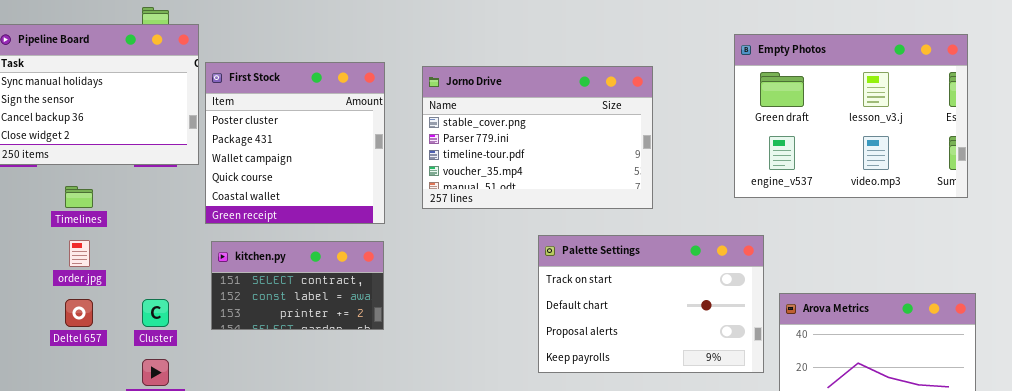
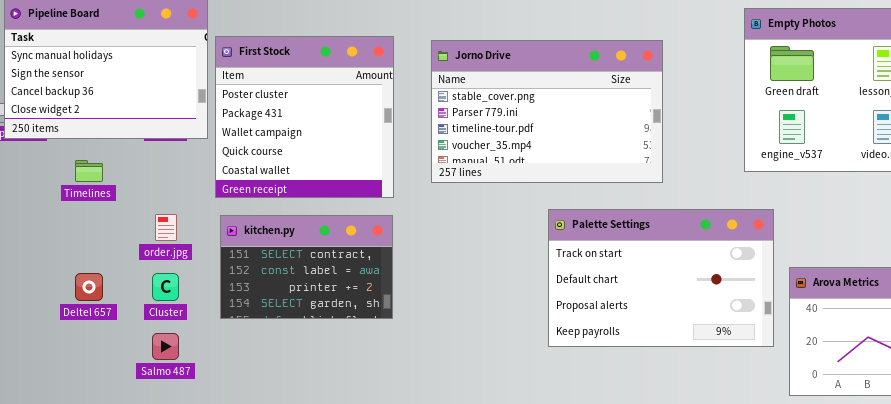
order.jpg: [69,240,90,267] -> [155,214,177,241], moved
kitchen.py: [211,241,384,330] -> [220,215,393,319], resized

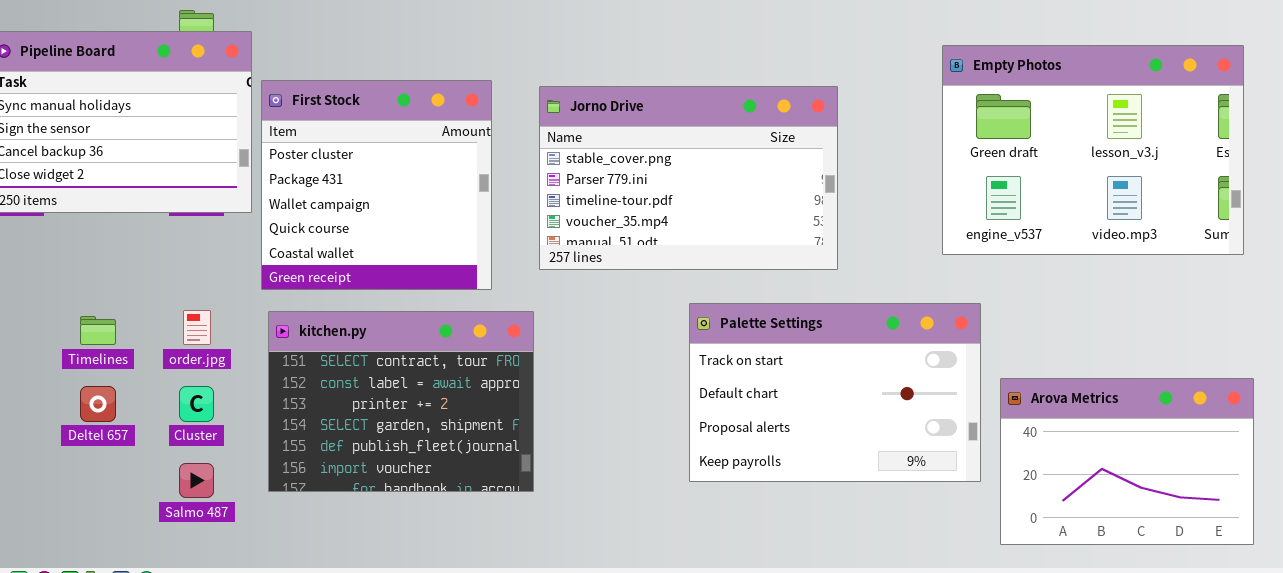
Timelines: [75,160,103,182] -> [80,316,116,345], moved
kitchen.py: [220,215,393,319] -> [268,311,534,492], resized

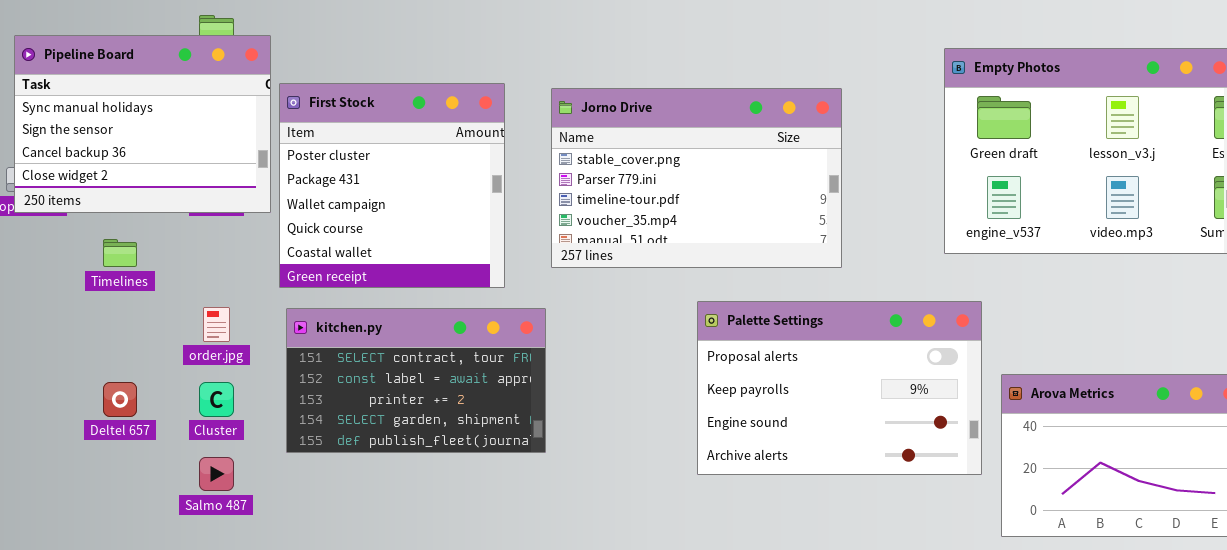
Palette Settings: [689,303,981,482] -> [697,301,982,475], scrolled down 2 rows
kitchen.py: [268,311,534,492] -> [286,308,546,453], resized
Timelines: [80,316,116,345] -> [103,239,137,267], moved

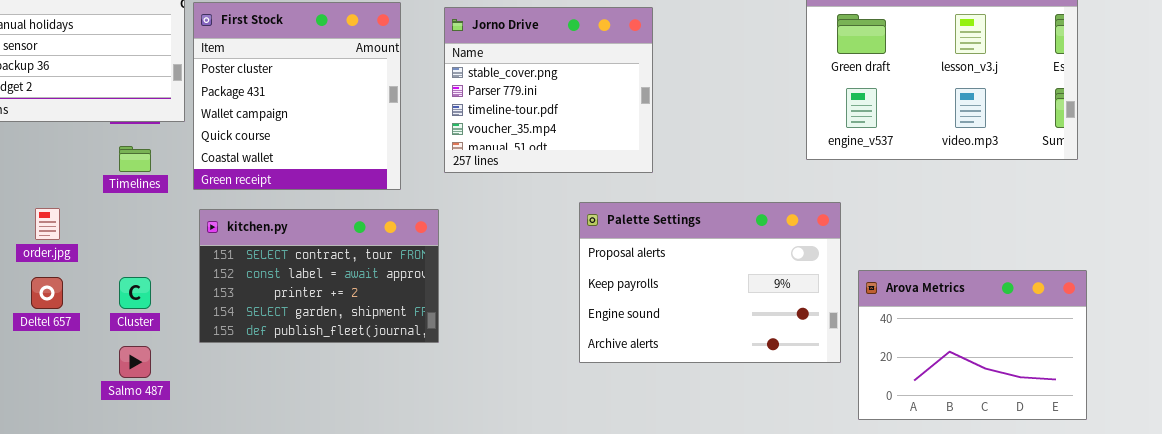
Jorno Drive: [551,88,842,268] -> [444,7,653,173], resized
Timelines: [103,239,137,267] -> [119,146,151,172], moved
order.jpg: [203,307,230,342] -> [35,208,60,240], moved

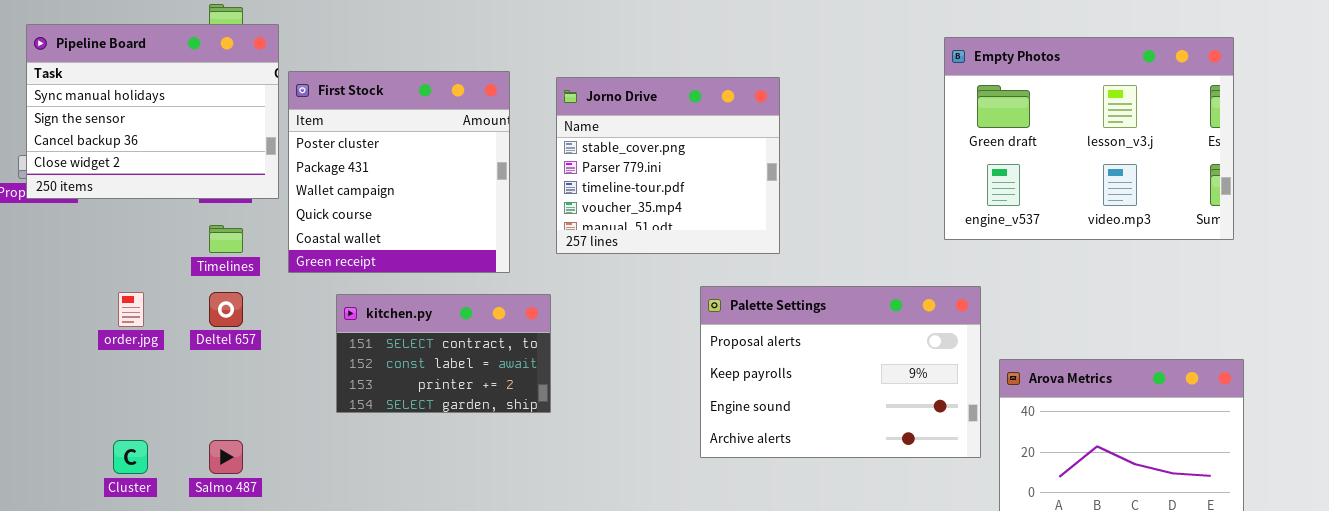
kitchen.py: [199,209,439,343] -> [336,294,551,413], resized
Deltel 657: [31,277,63,309] -> [209,292,243,327], moved
Cluster: [119,277,151,309] -> [113,440,148,474], moved

